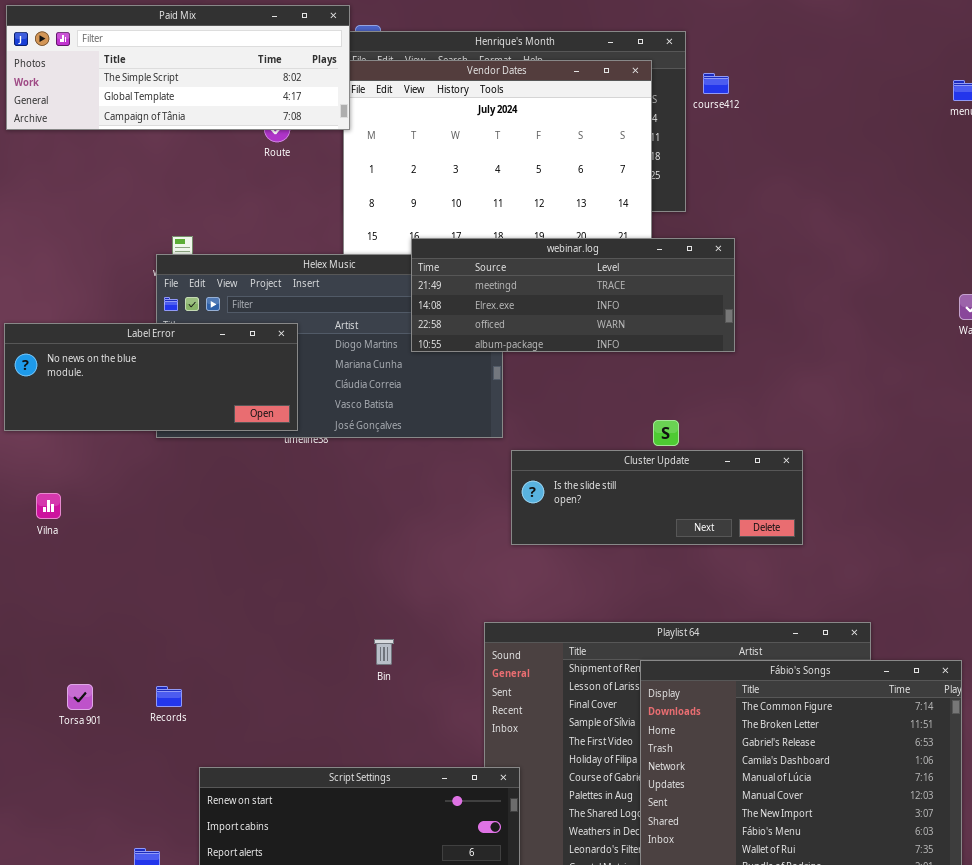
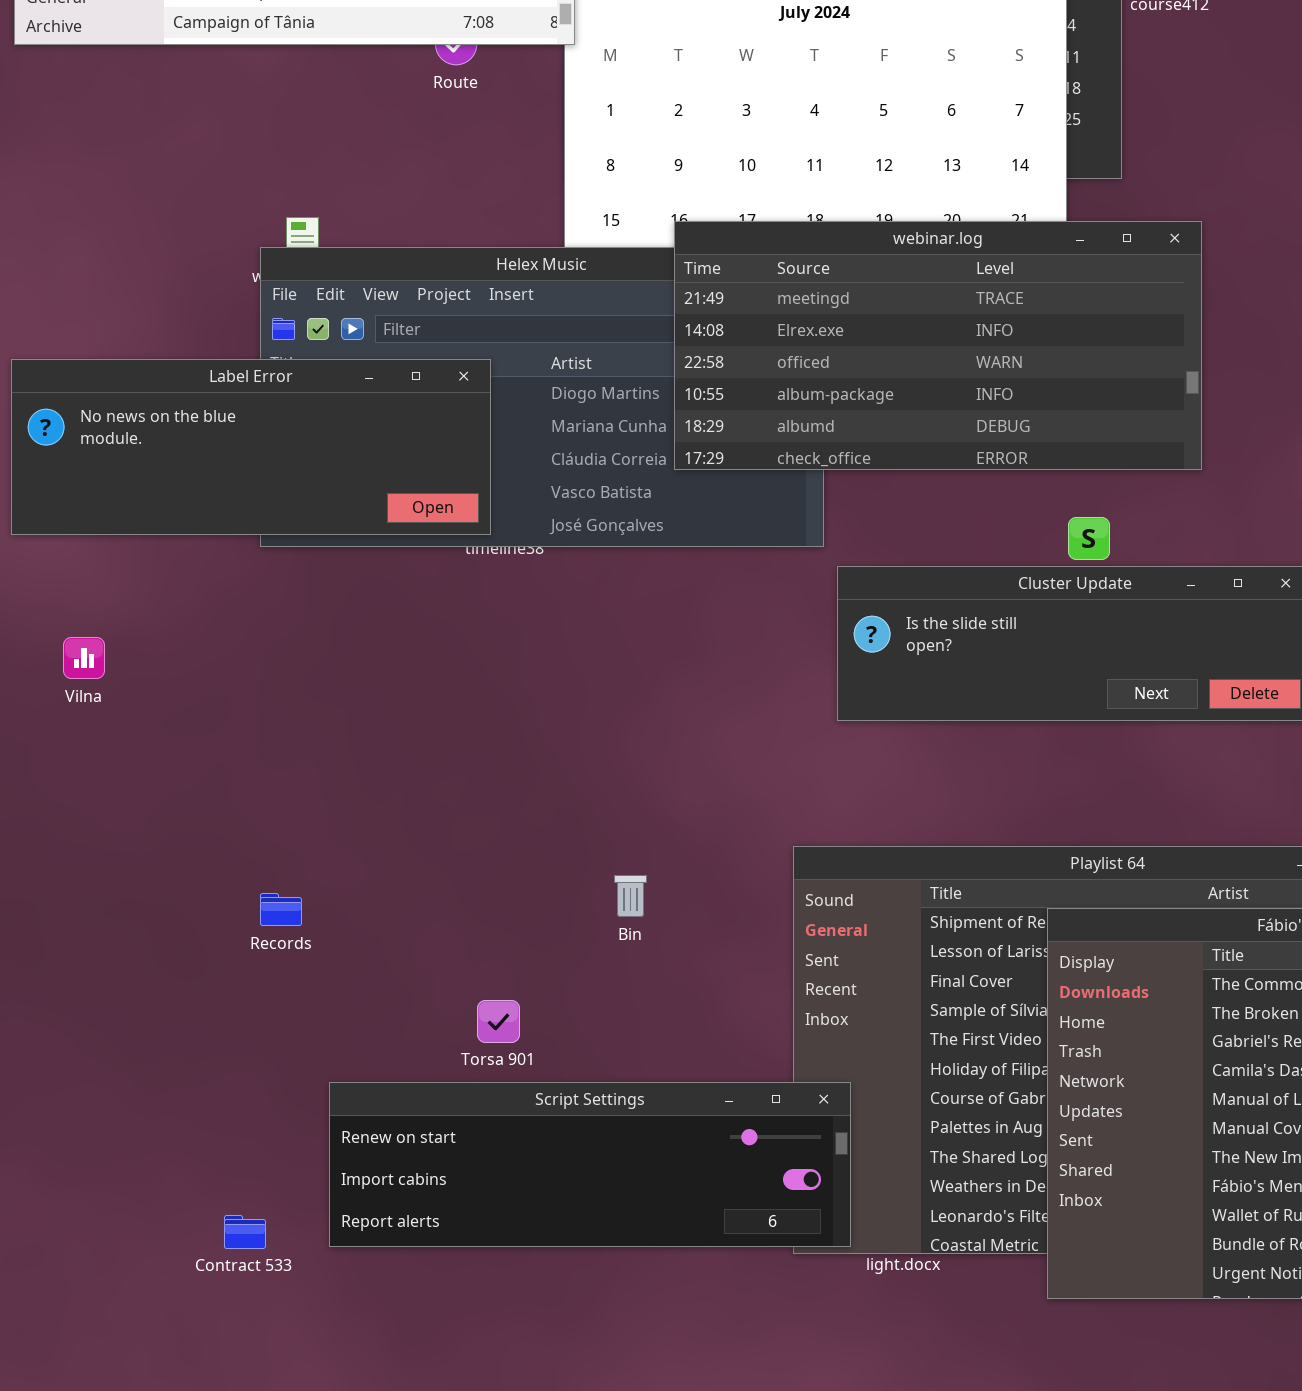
webinar.log: [411,238,735,352] -> [674,221,1202,470], resized
Torsa 901: [67,684,93,710] -> [477,1000,520,1043], moved
Records: [156,686,182,707] -> [260,893,302,926], moved

